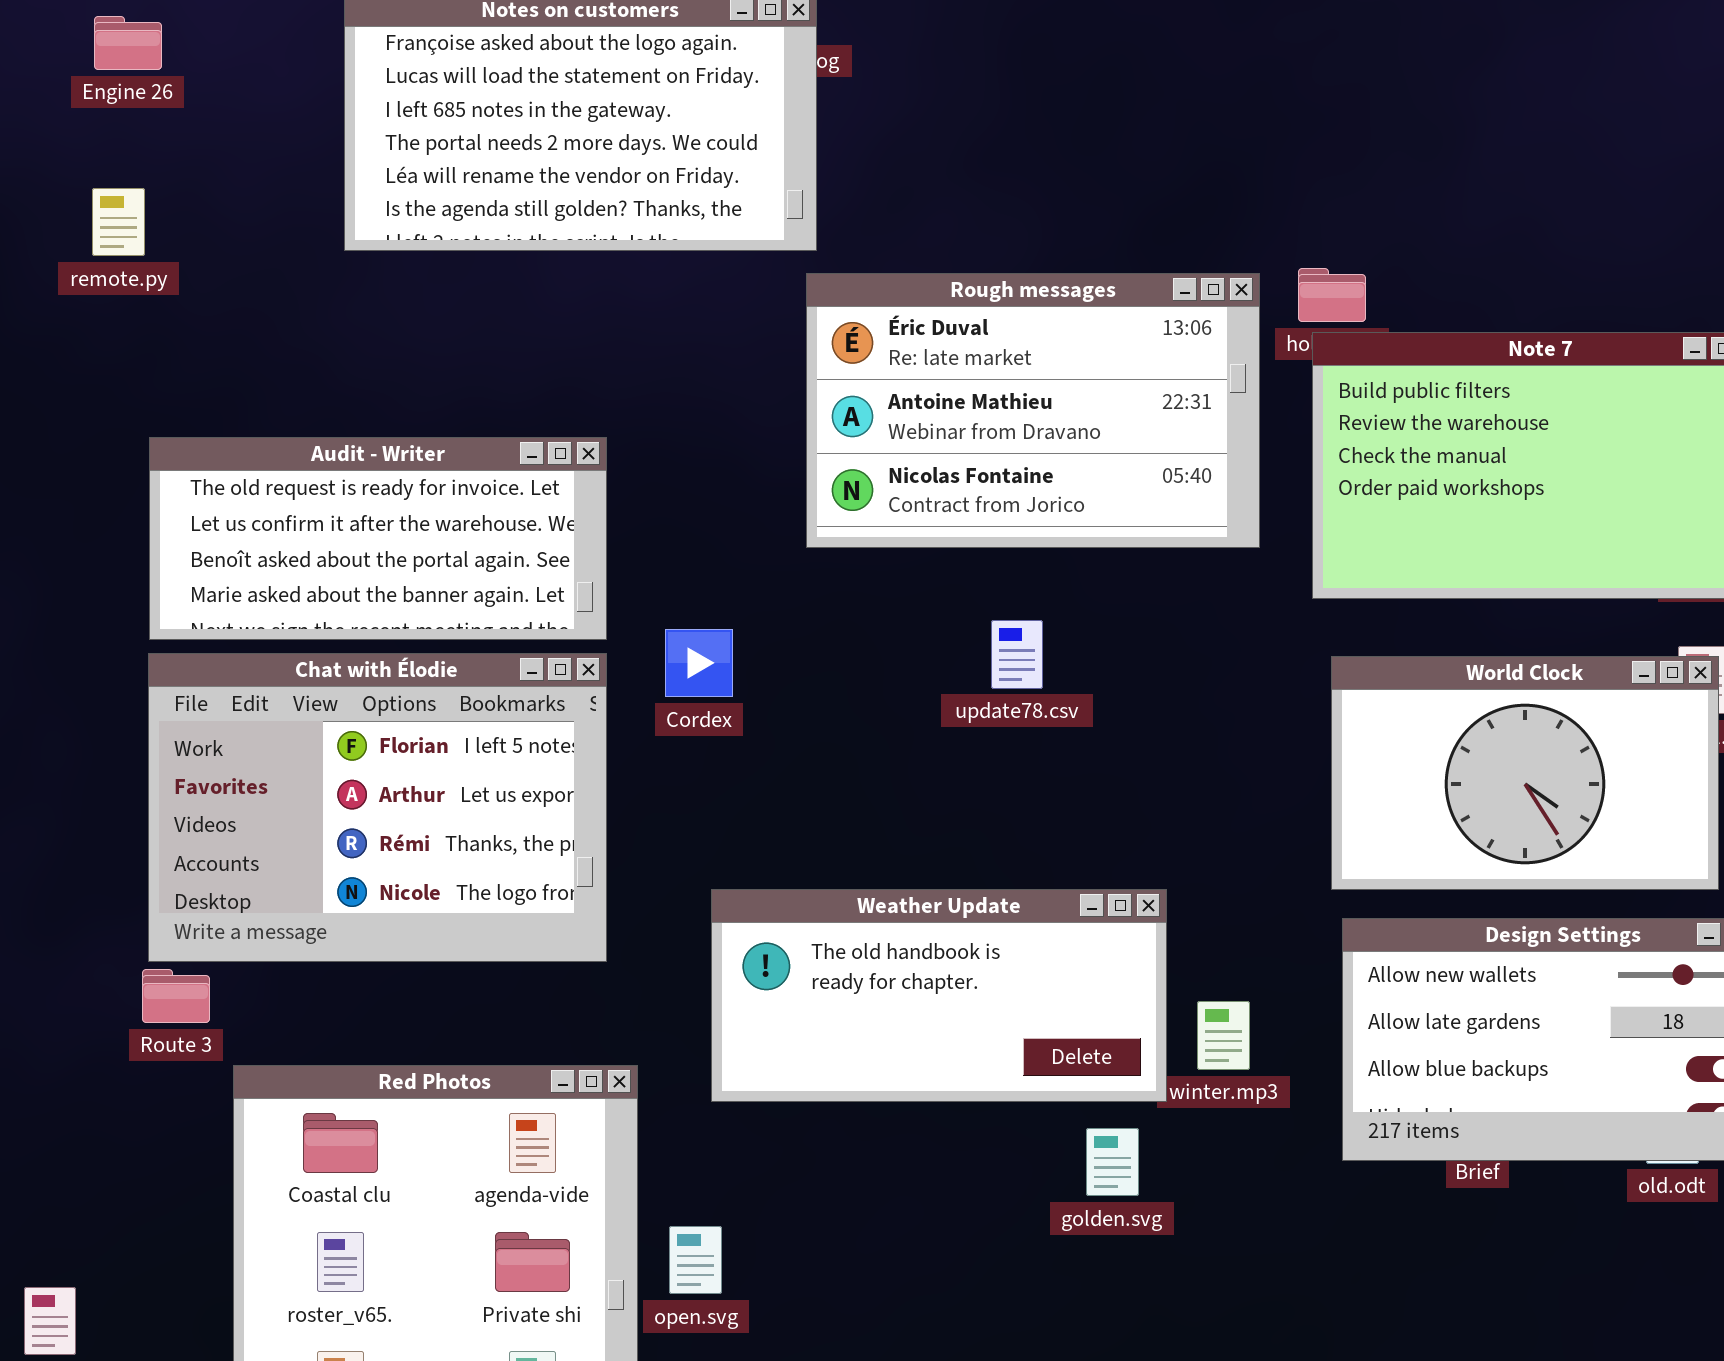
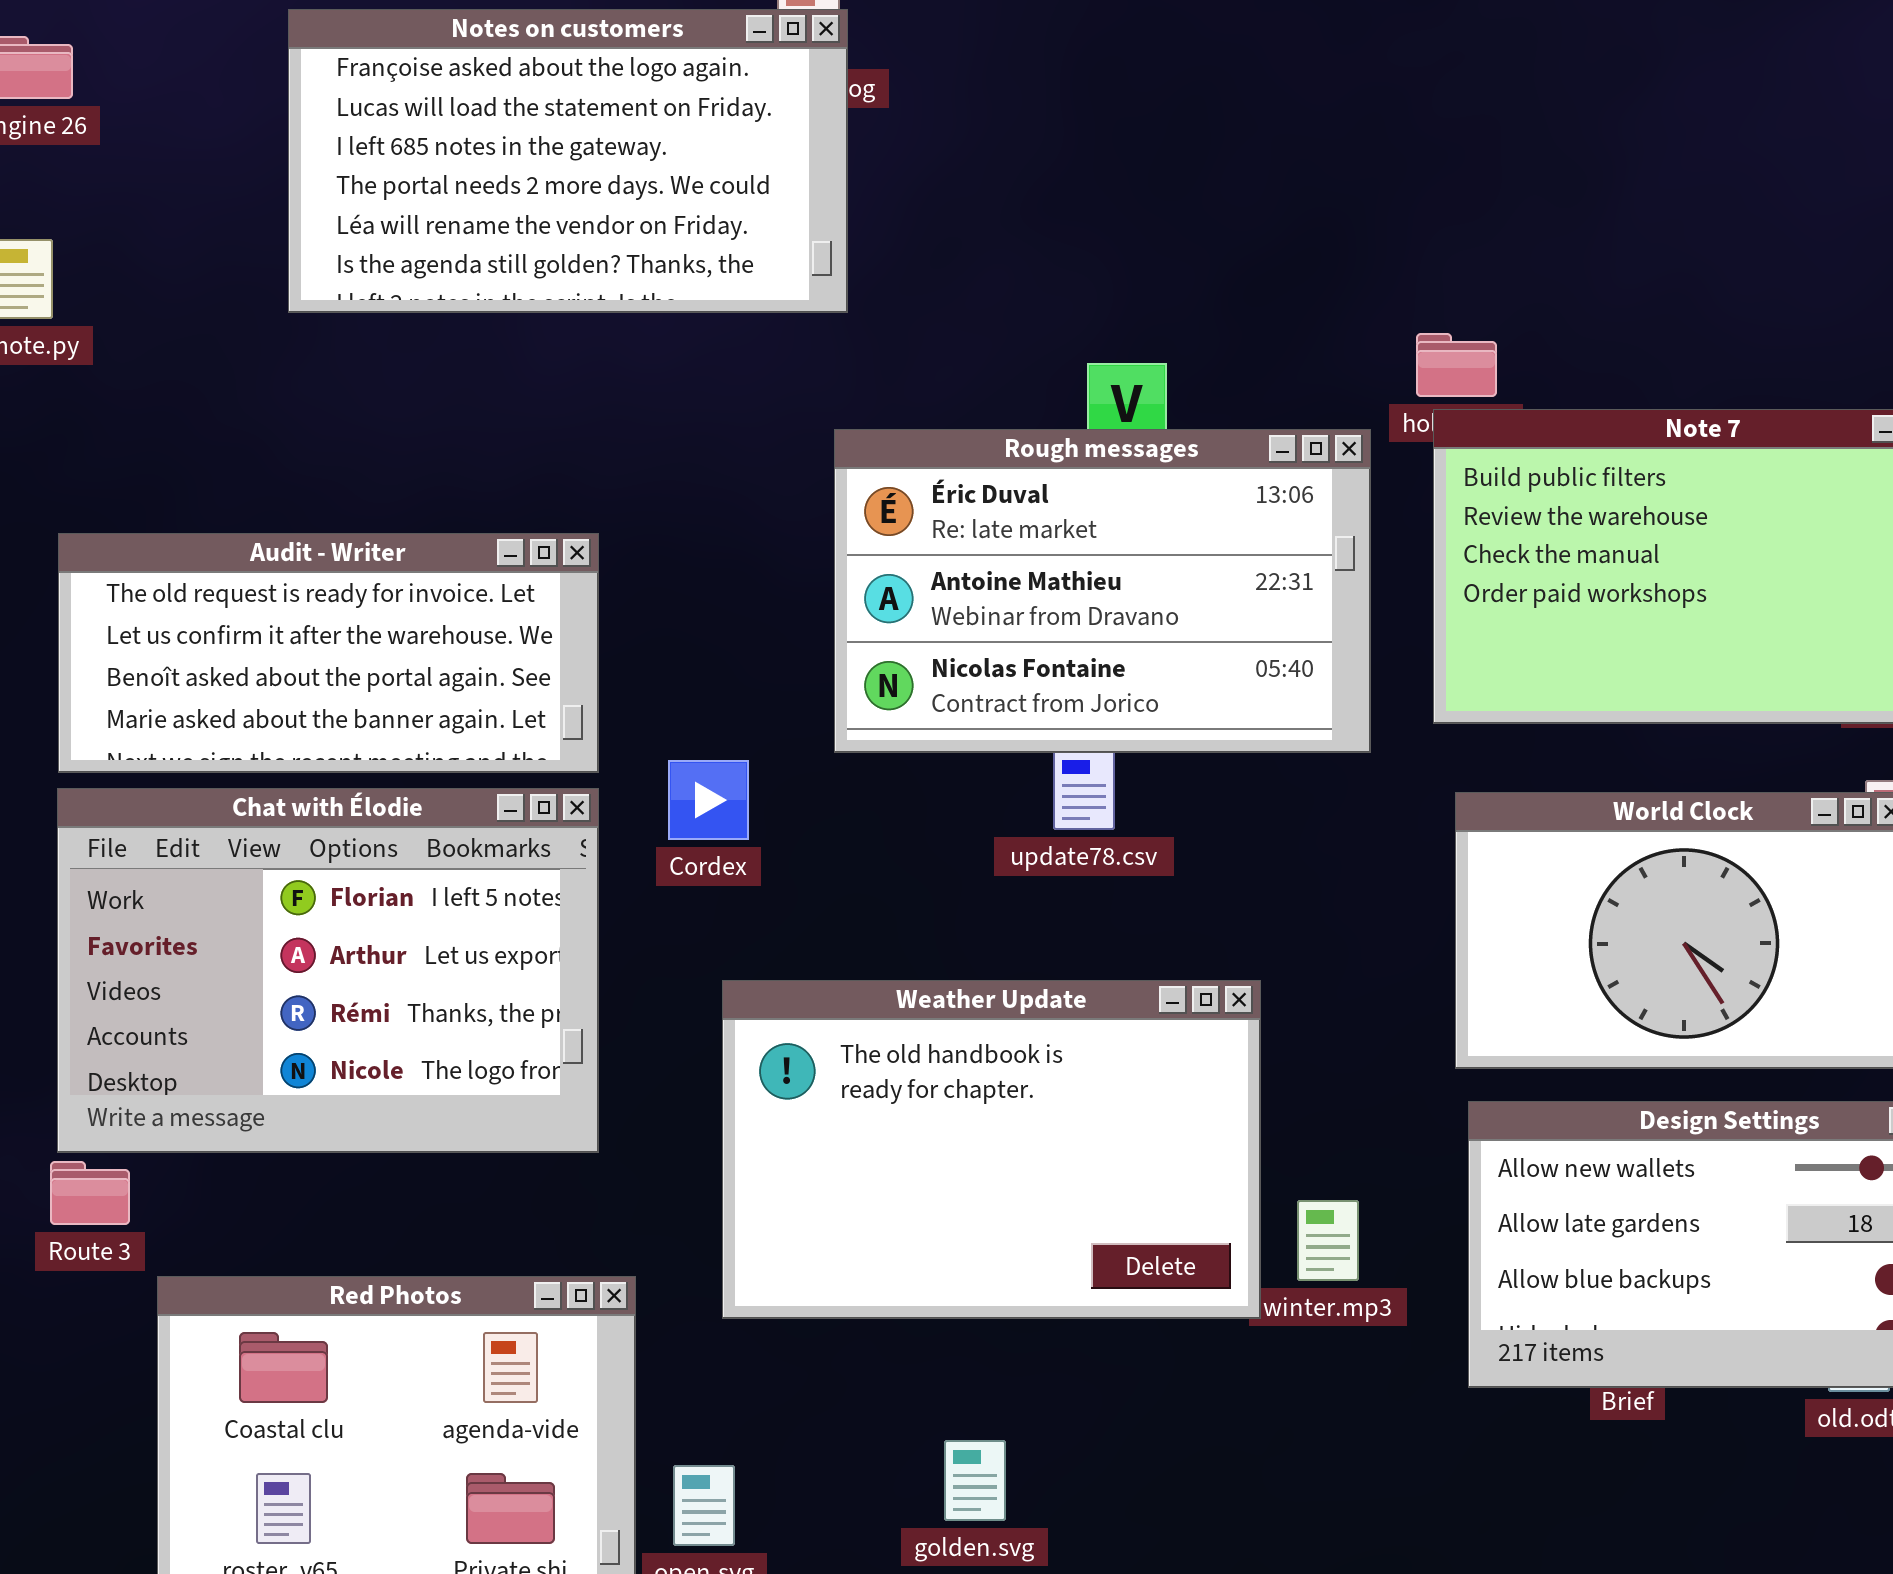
Rough messages: [806,273,1260,548] -> [834,429,1371,753], moved
Weather Update: [711,889,1167,1102] -> [722,980,1261,1319], resized
golden.svg: [1086,1128,1139,1196] -> [944,1440,1006,1521], moved

